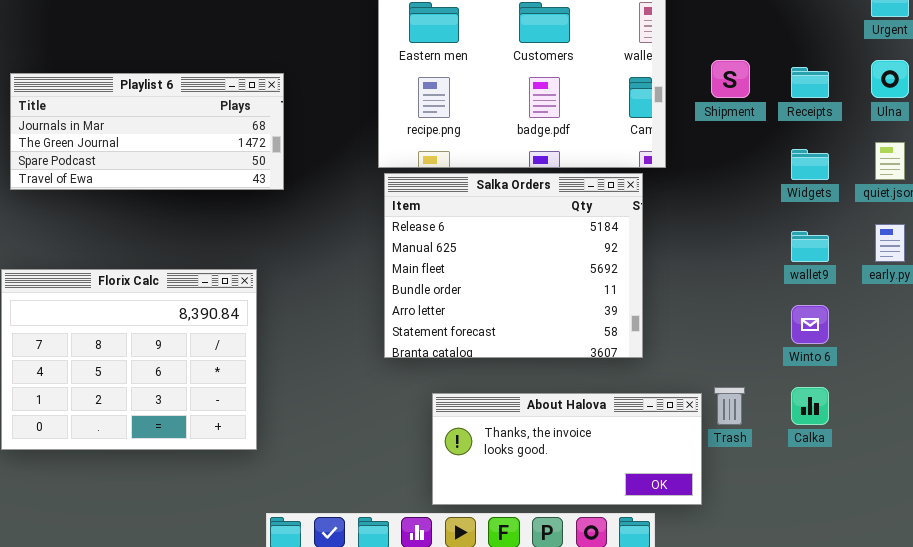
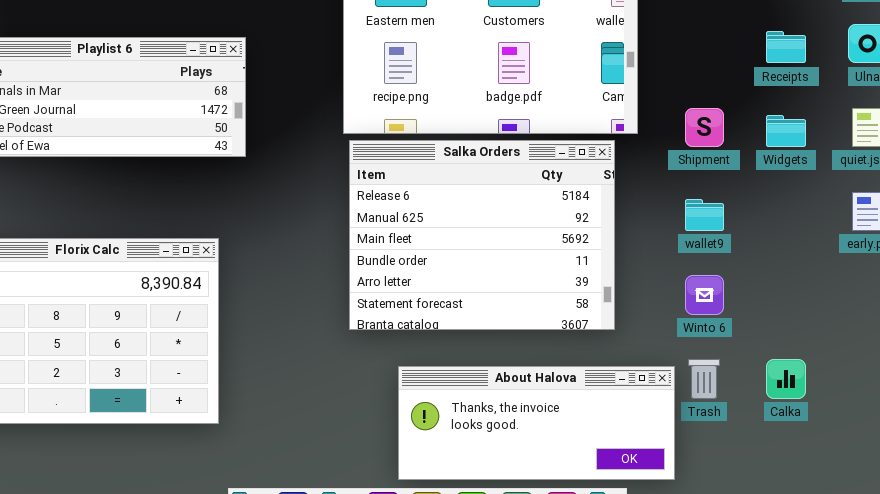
Shipment: [711,60,750,98] -> [685,108,724,147], moved
wallet9: [791,231,829,262] -> [685,199,724,231], moved
Winto 6: [791,305,829,344] -> [685,275,724,315], moved

